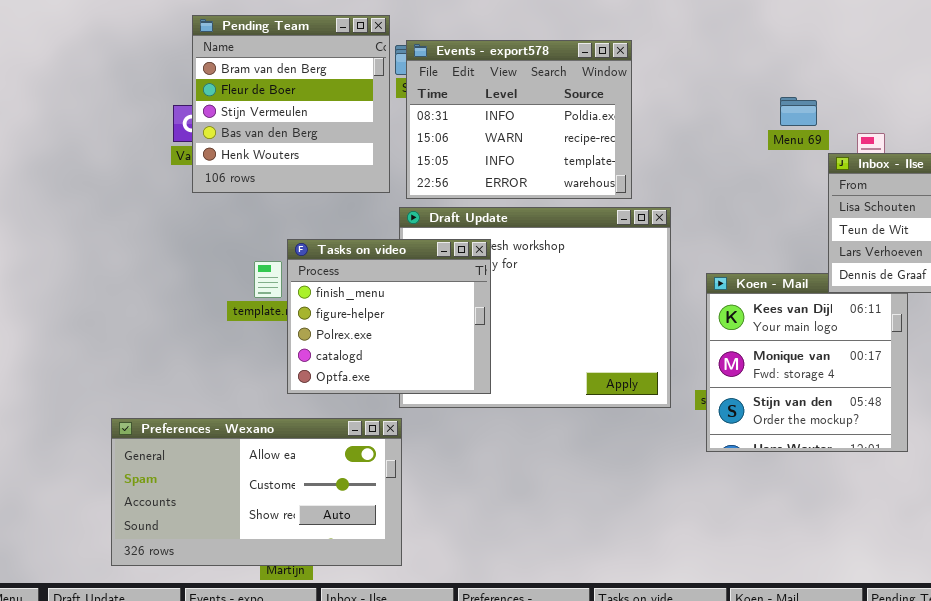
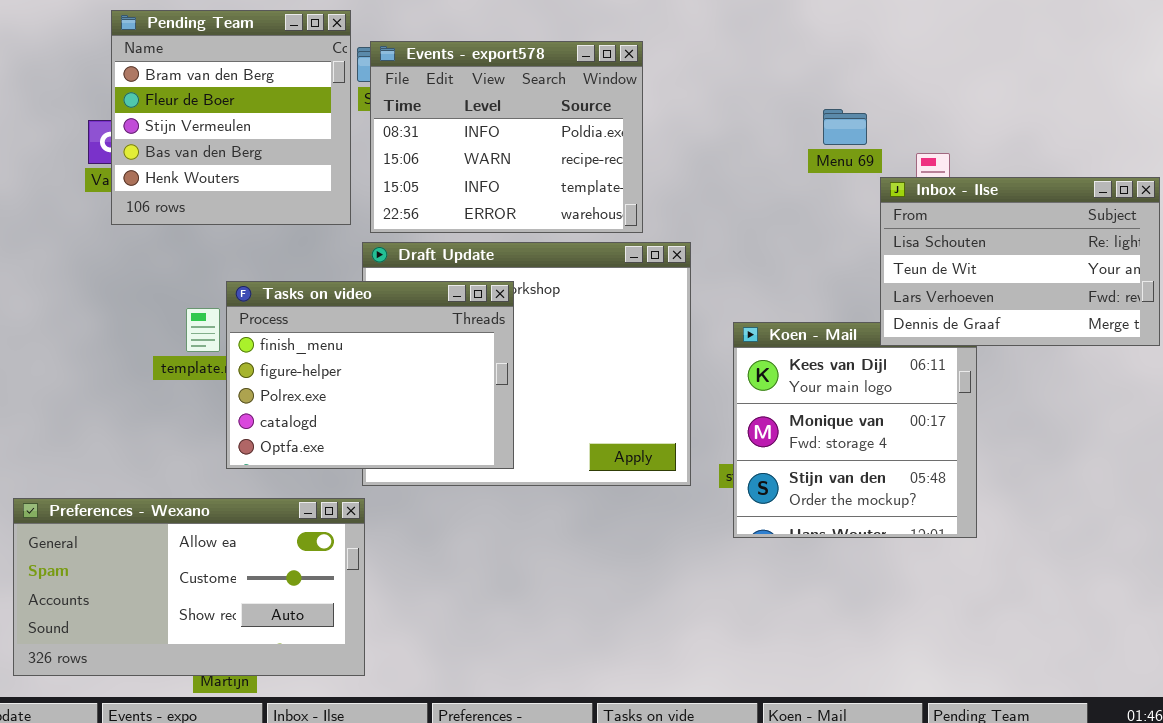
Tasks on video: [287,239,491,394] -> [226,281,514,469], resized

